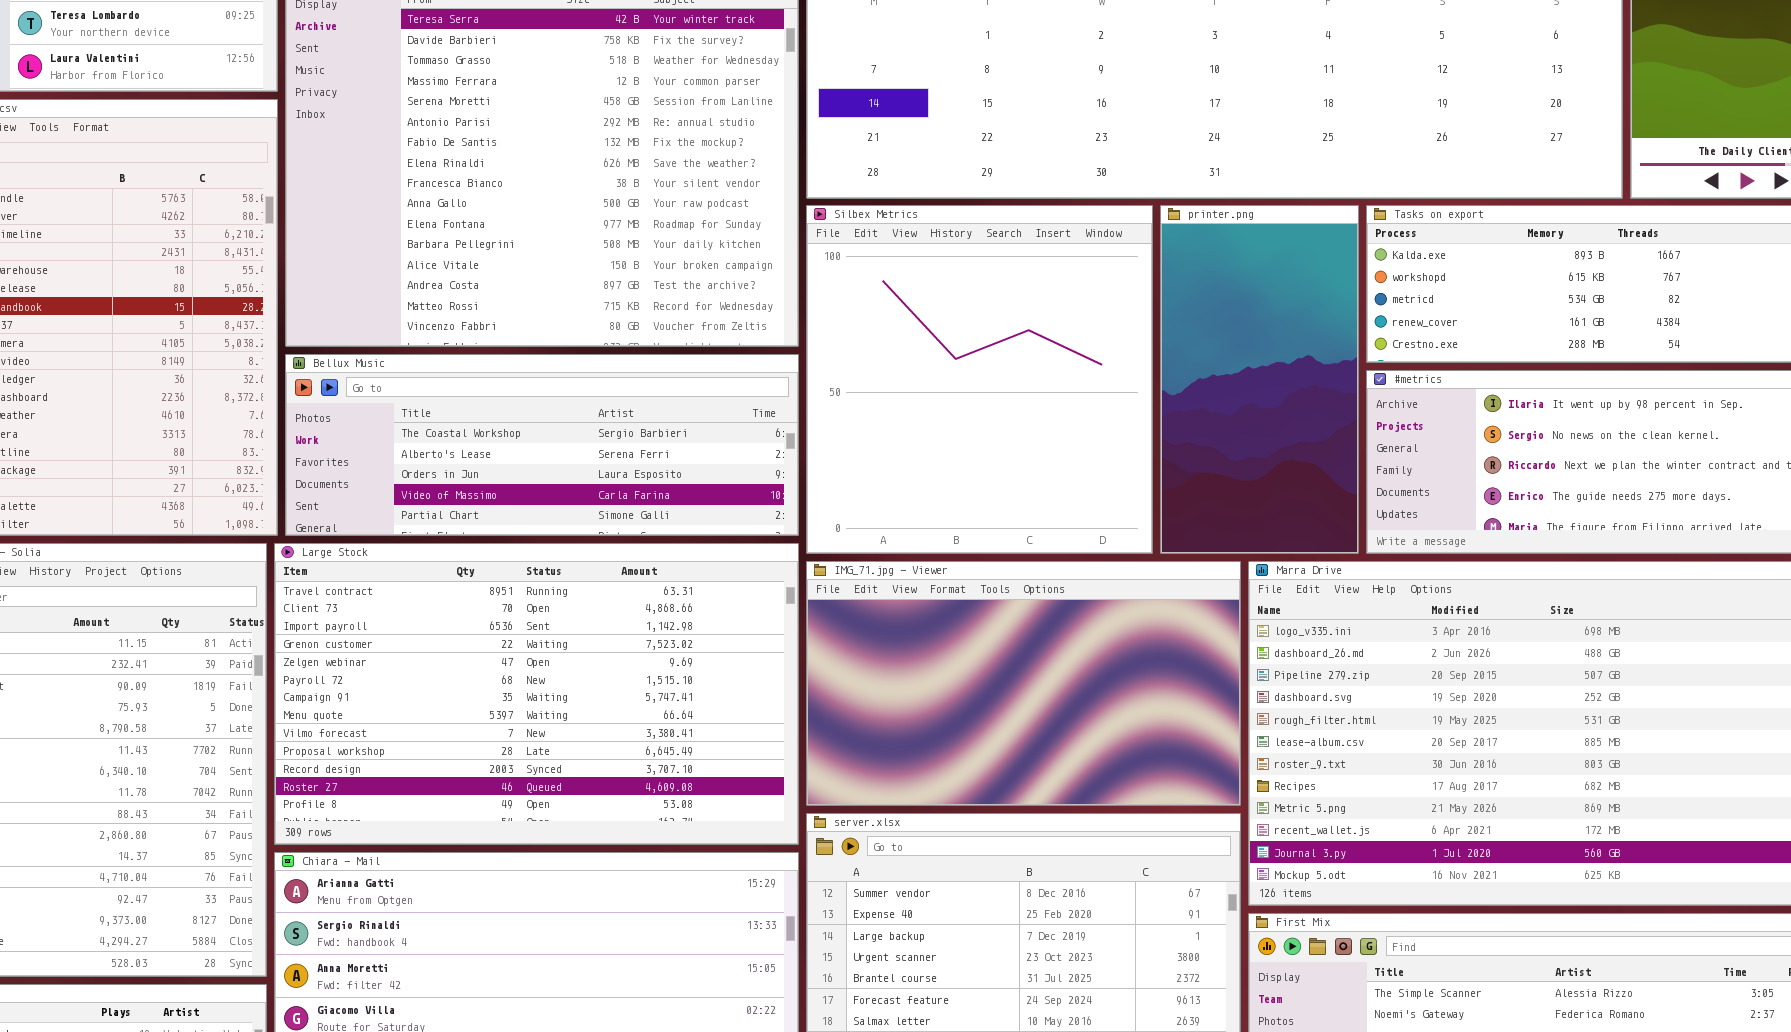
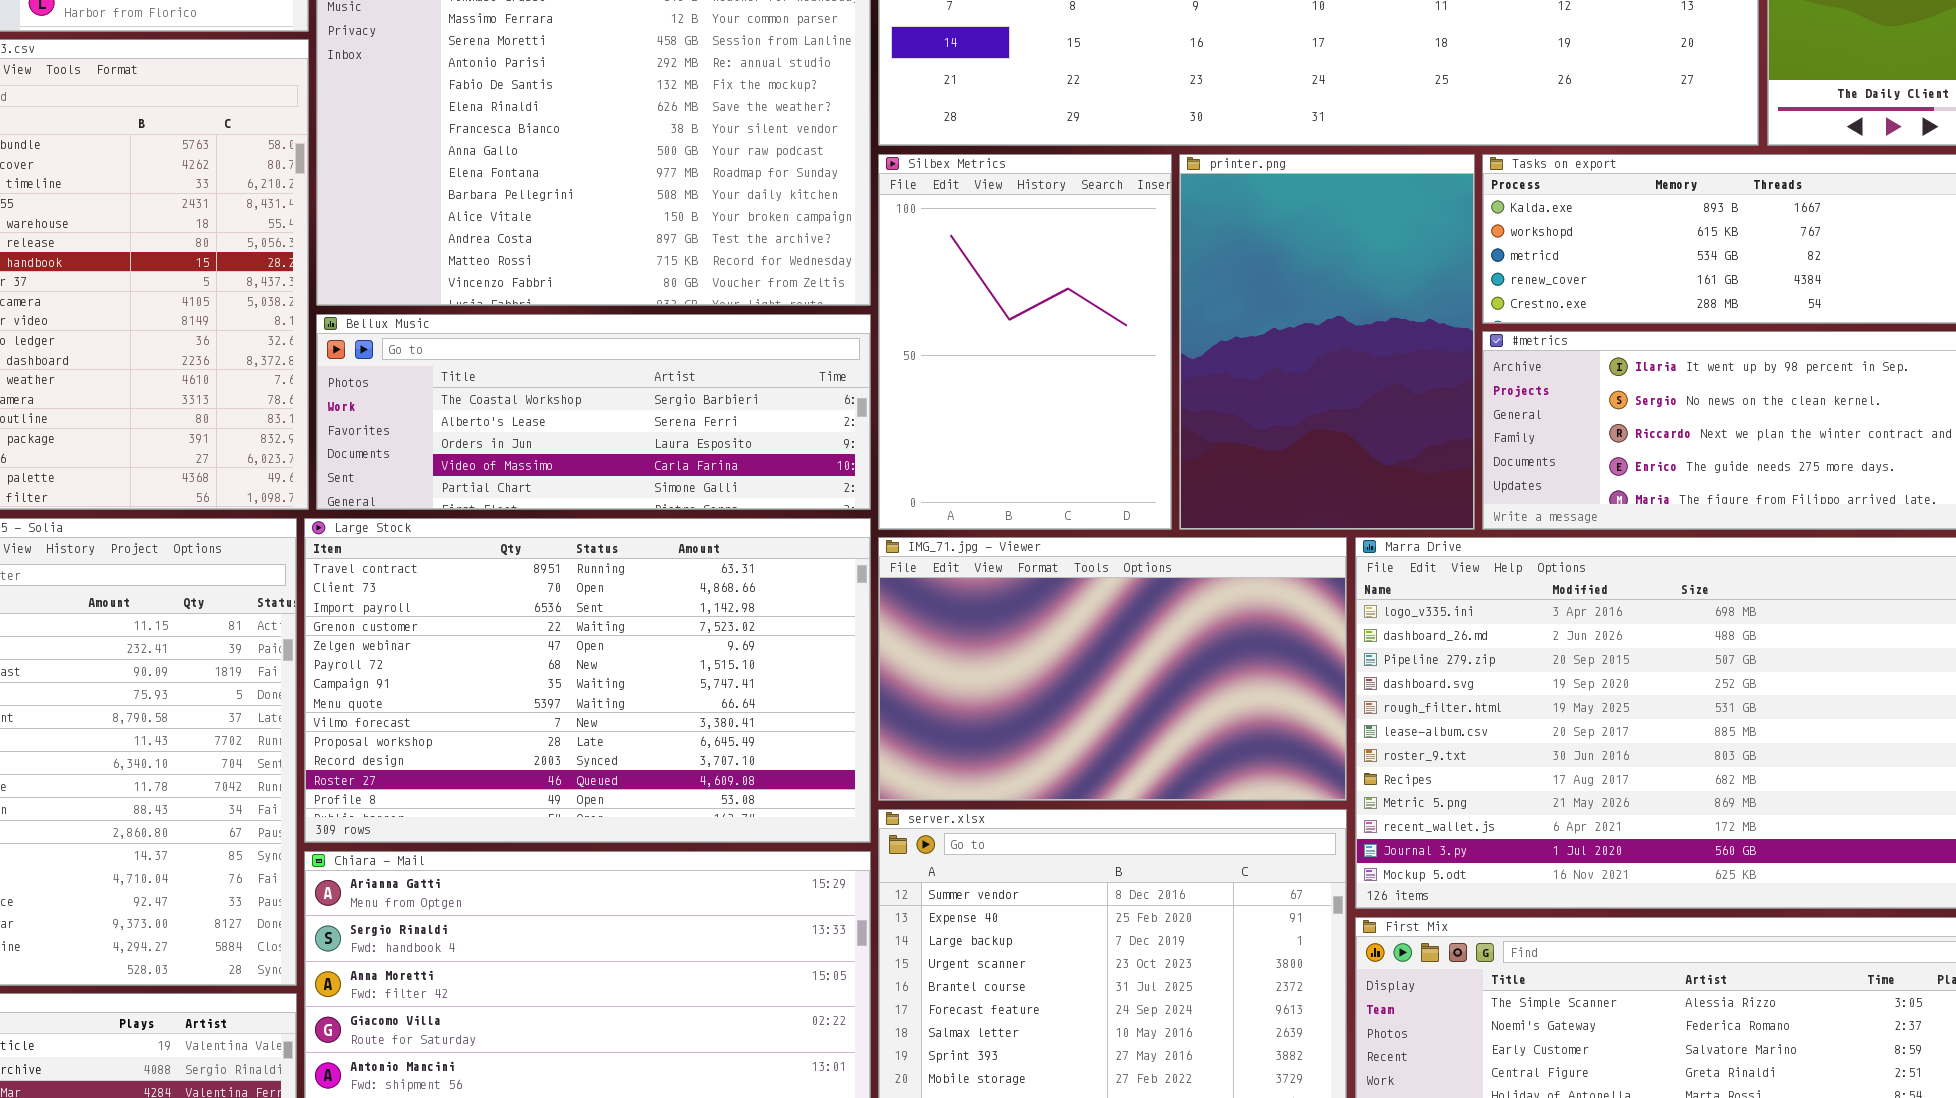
Silbex Metrics: [806,205,1153,554] -> [878,154,1172,530], resized
printer.png: [1160,205,1359,554] -> [1179,154,1475,530], resized

